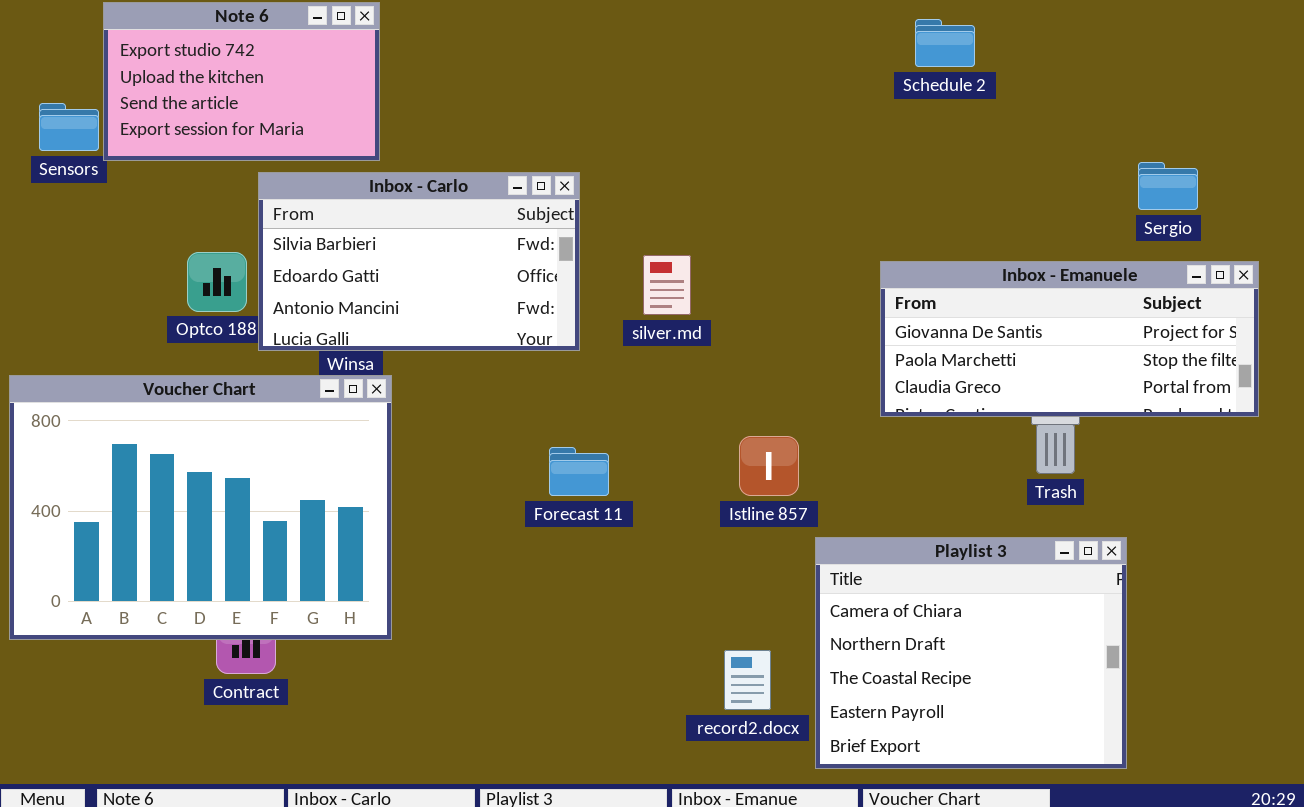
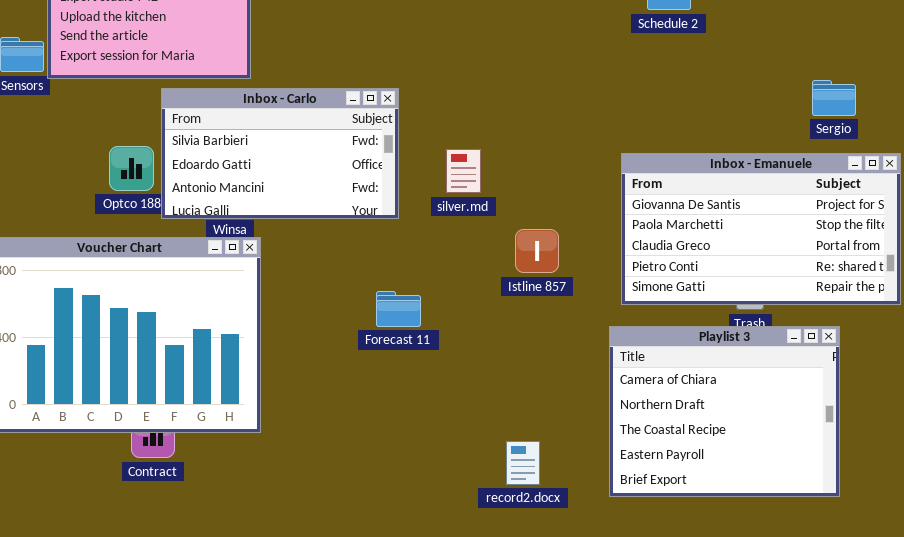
Inbox - Emanuele: [880,261,1259,417] -> [621,153,901,305], resized
Istline 857: [739,436,799,496] -> [515,229,559,273], moved
Playlist 3: [815,537,1127,769] -> [609,326,840,497], moved

